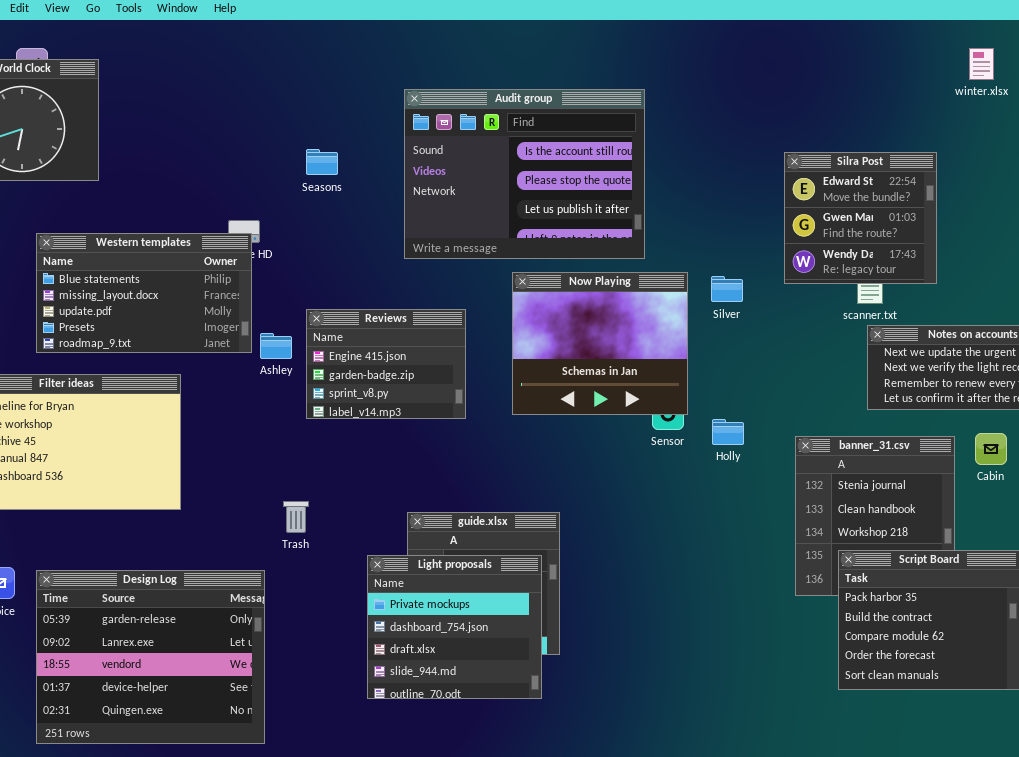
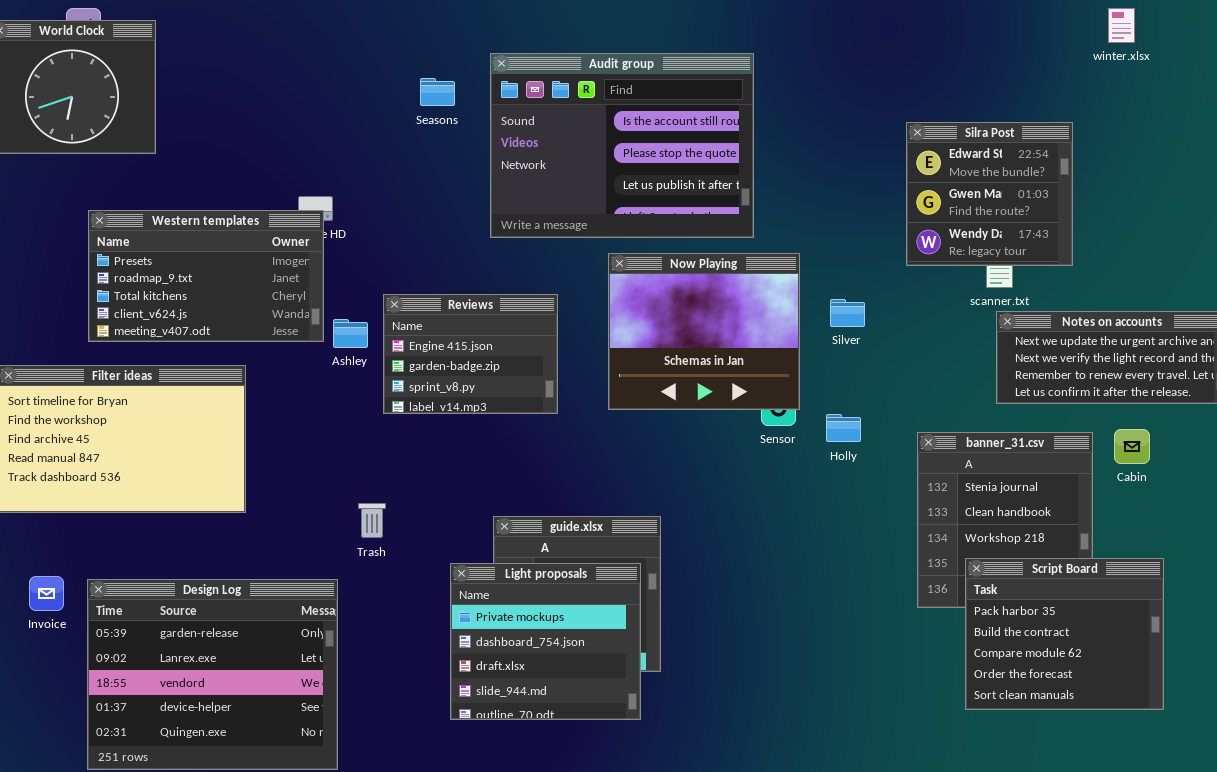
Seasons: [306,149,338,175] -> [420,78,455,106], moved
Western templates: [36,233,252,353] -> [88,210,324,342], scrolled down 3 rows
Silver: [711,276,743,302] -> [830,299,865,327], moved

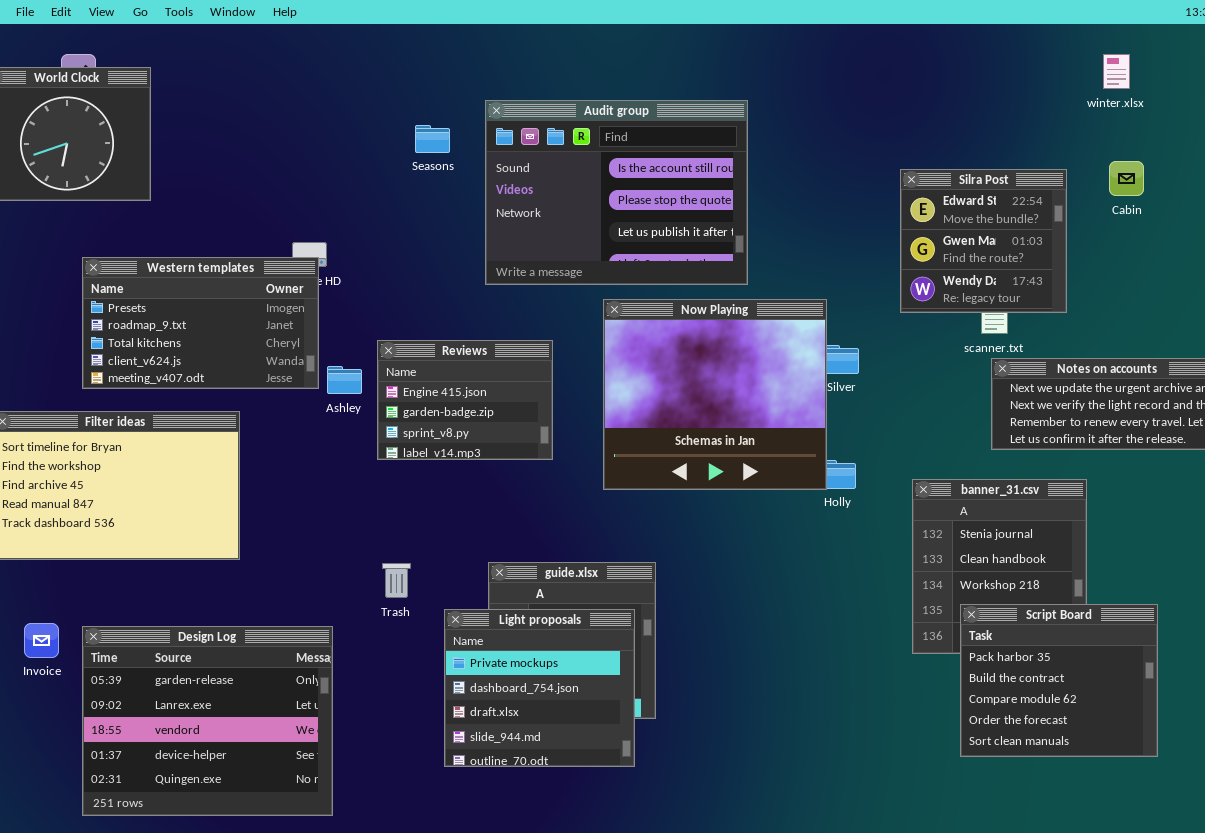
Now Playing: [608,253,800,410] -> [603,299,827,490], resized
Cabin: [1114,429,1150,464] -> [1109,161,1144,196], moved
Trash: [358,503,386,538] -> [382,563,411,598], moved

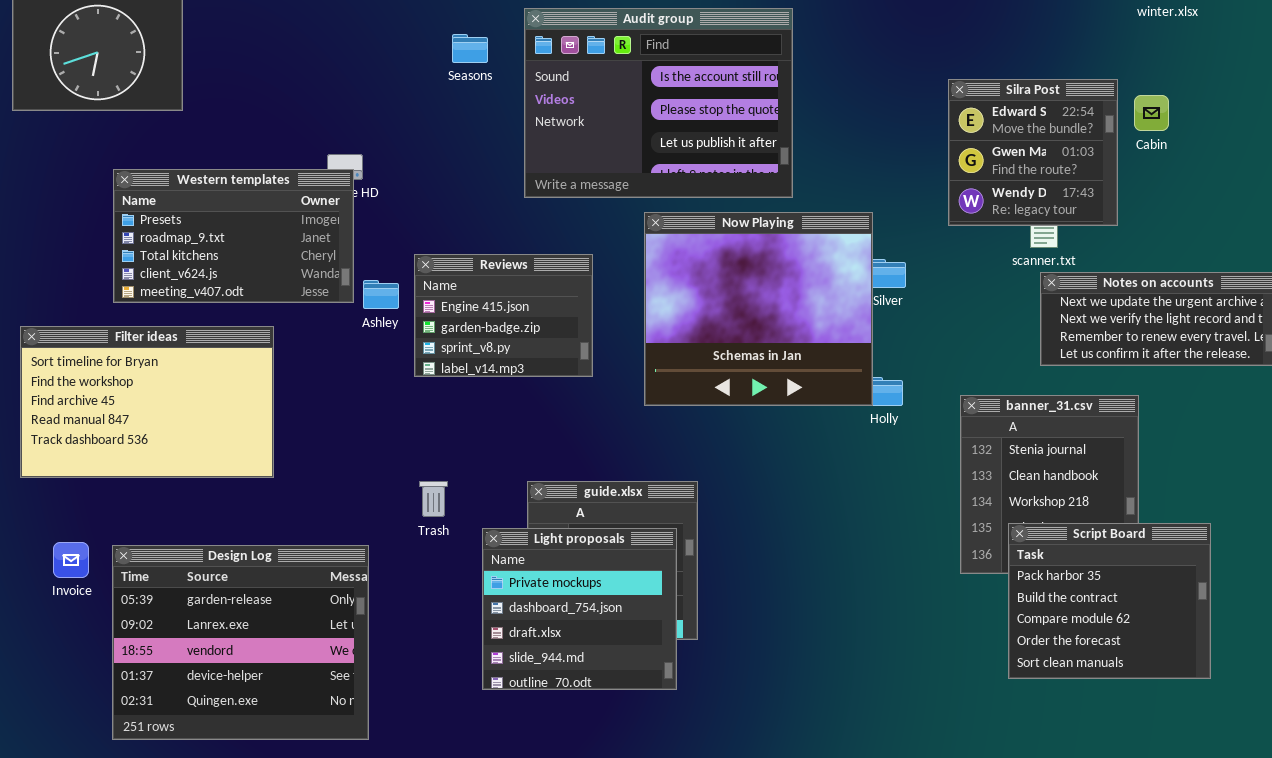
Cabin: [1109,161,1144,196] -> [1134,95,1169,131], moved

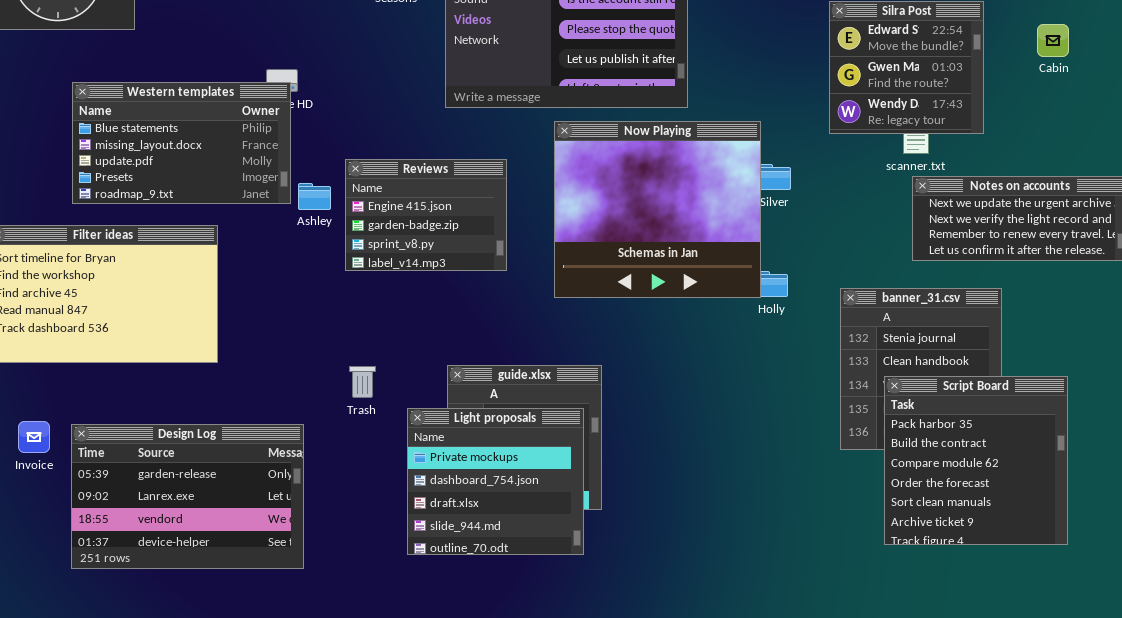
Cabin: [1134,95,1169,131] -> [1037,24,1069,57], moved
Western templates: [113,169,354,303] -> [72,82,291,204], scrolled up 3 rows
Script Board: [1008,523,1211,679] -> [884,376,1068,545], resized
Design Log: [112,545,369,740] -> [71,424,304,569], resized

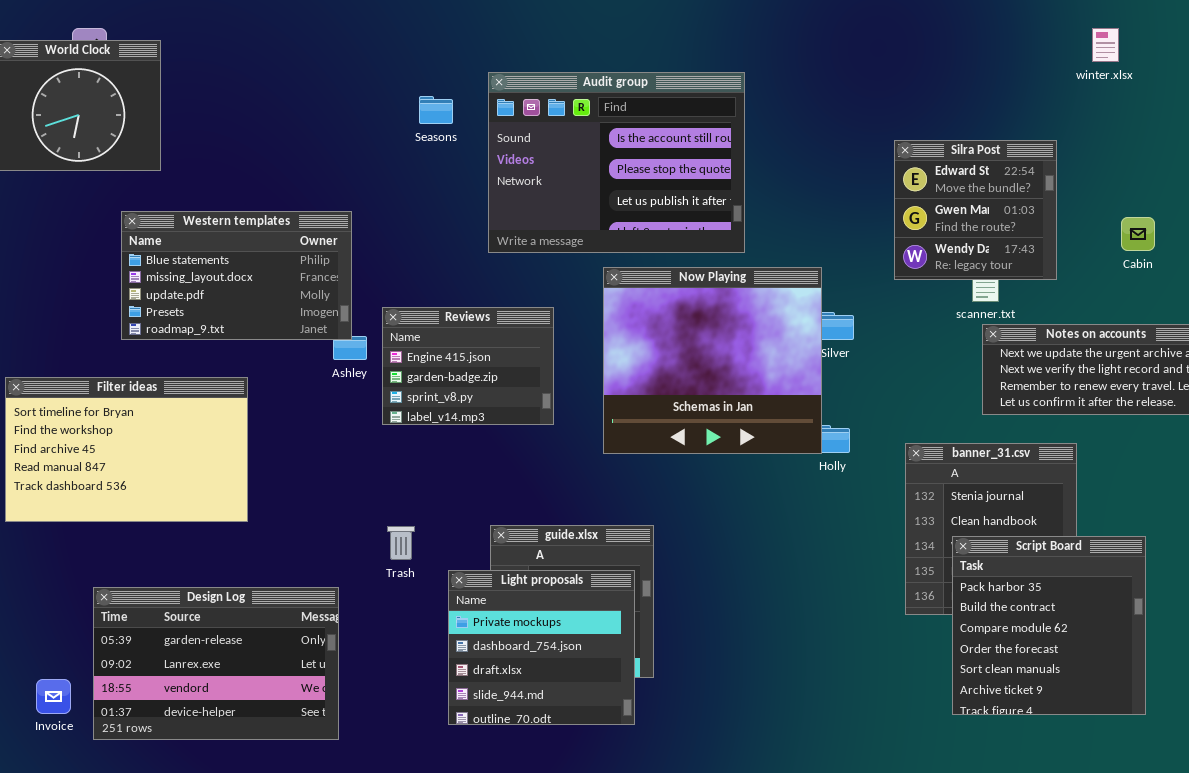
Cabin: [1037,24,1069,57] -> [1121,217,1155,251], moved
Western templates: [72,82,291,204] -> [121,211,352,340], moved
Invoice: [18,421,50,453] -> [36,679,71,714], moved

